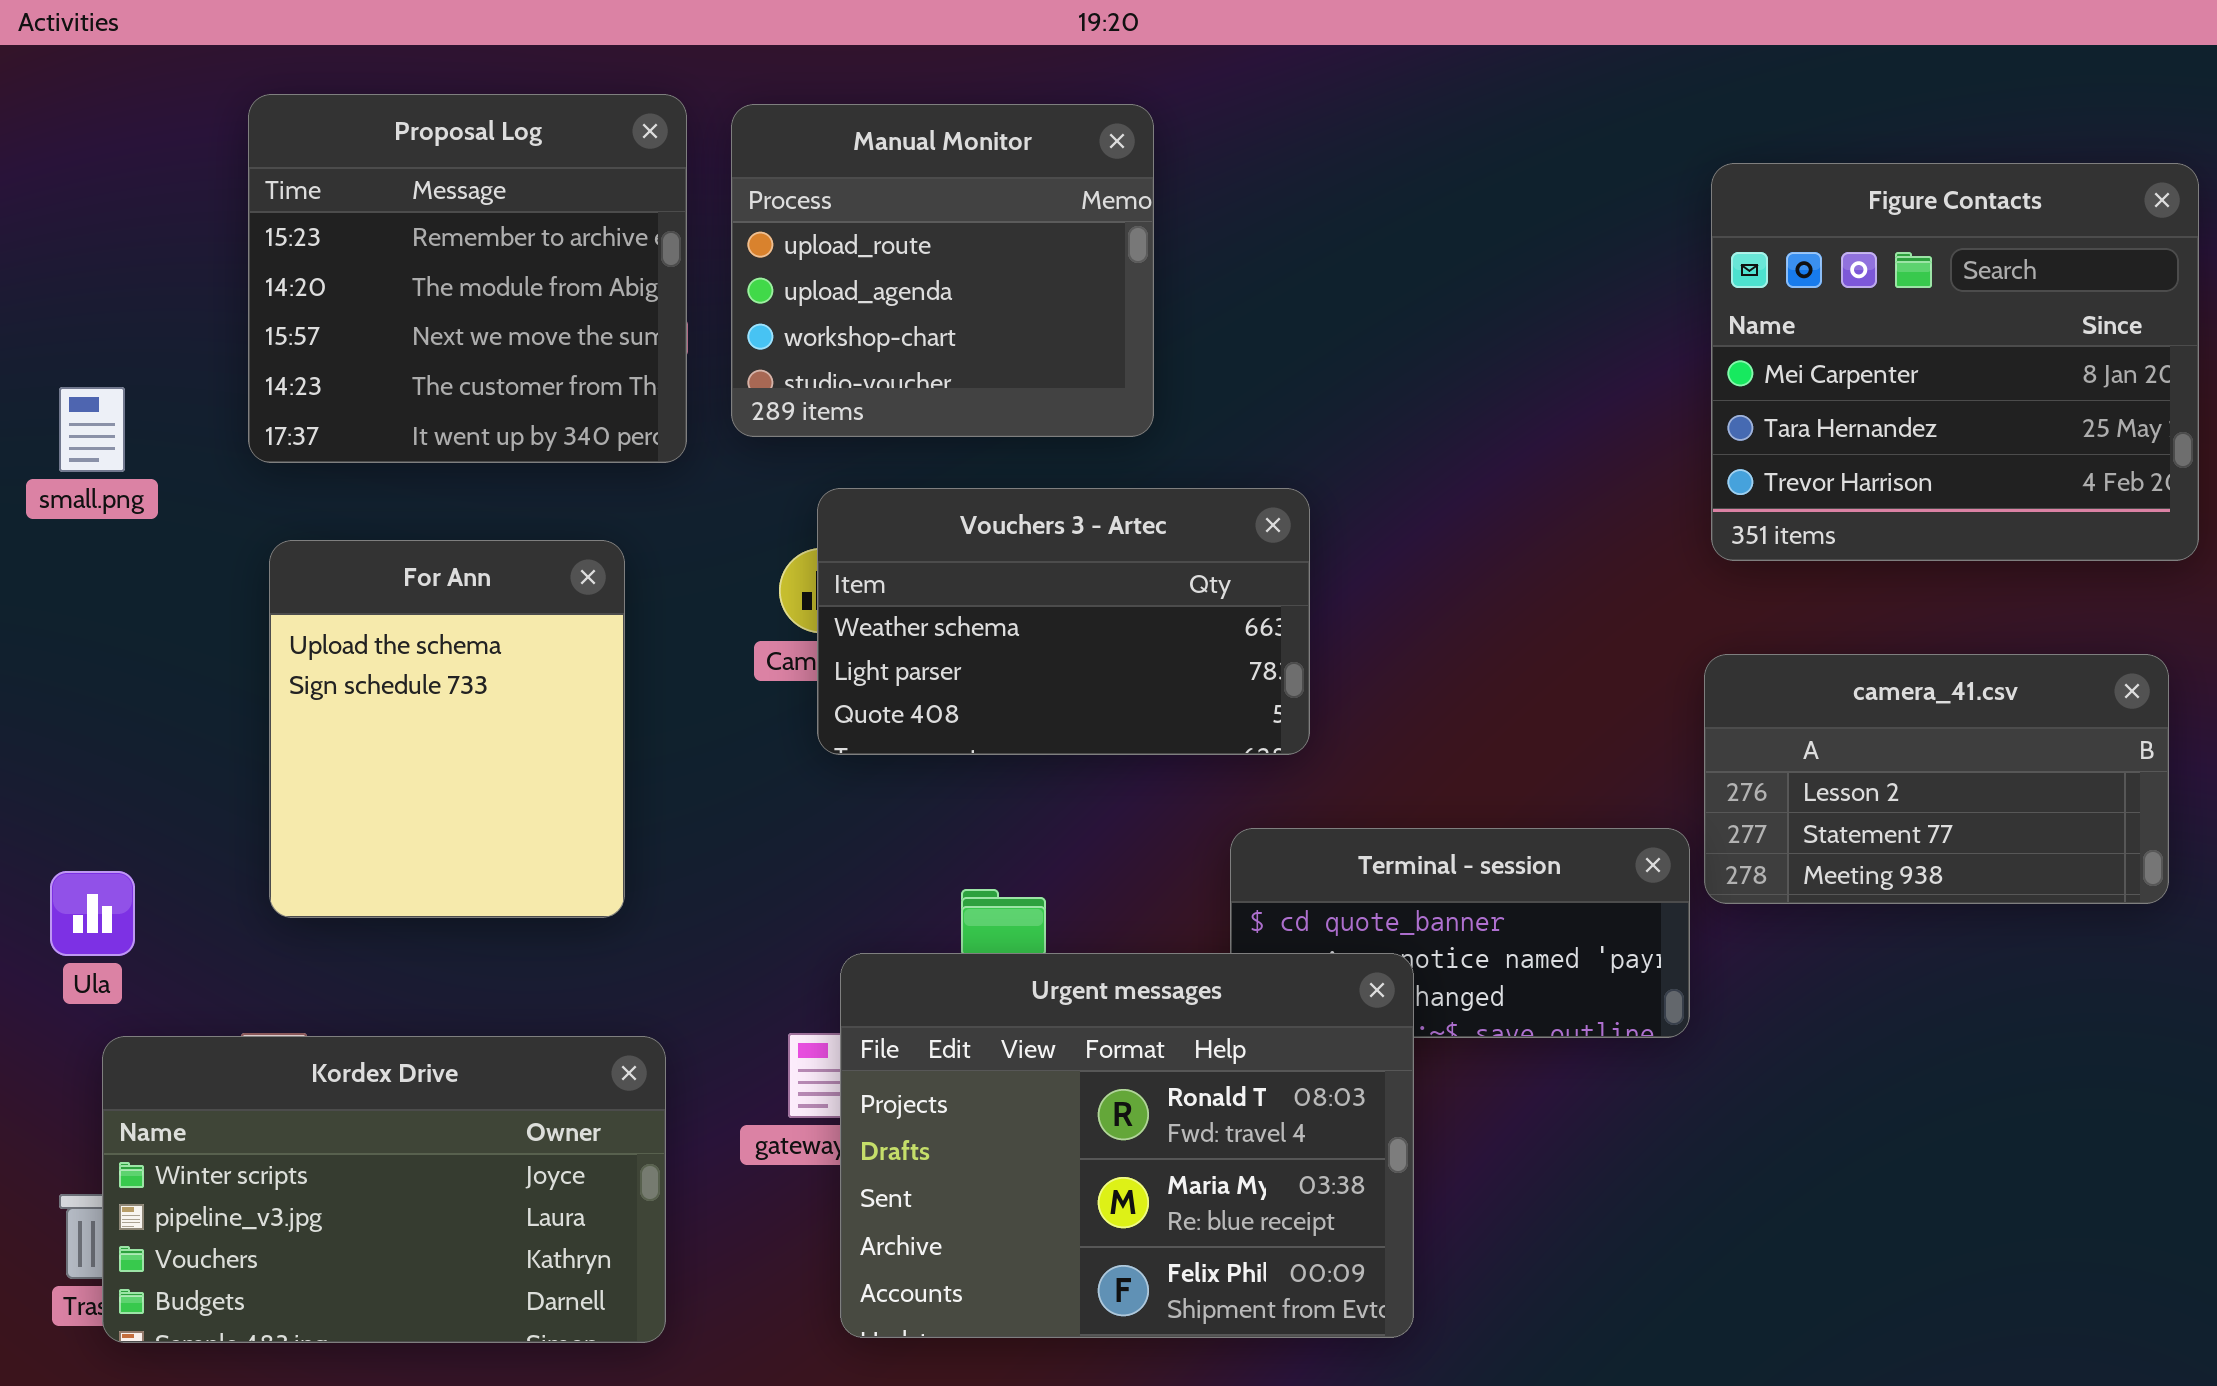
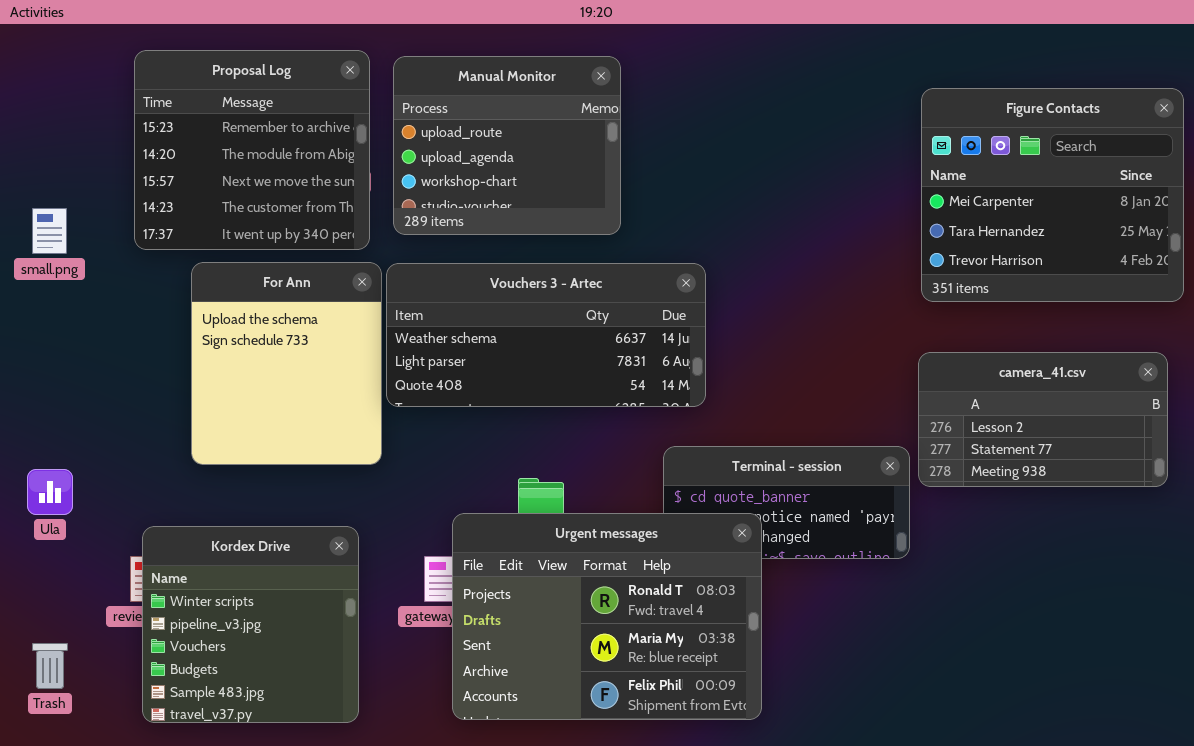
Vouchers 3 - Artec: [817,488,1310,755] -> [386,263,706,407], resized
For Ann: [269,540,625,918] -> [191,262,382,465], moved
Kordex Drive: [102,1036,666,1343] -> [142,526,359,723], resized

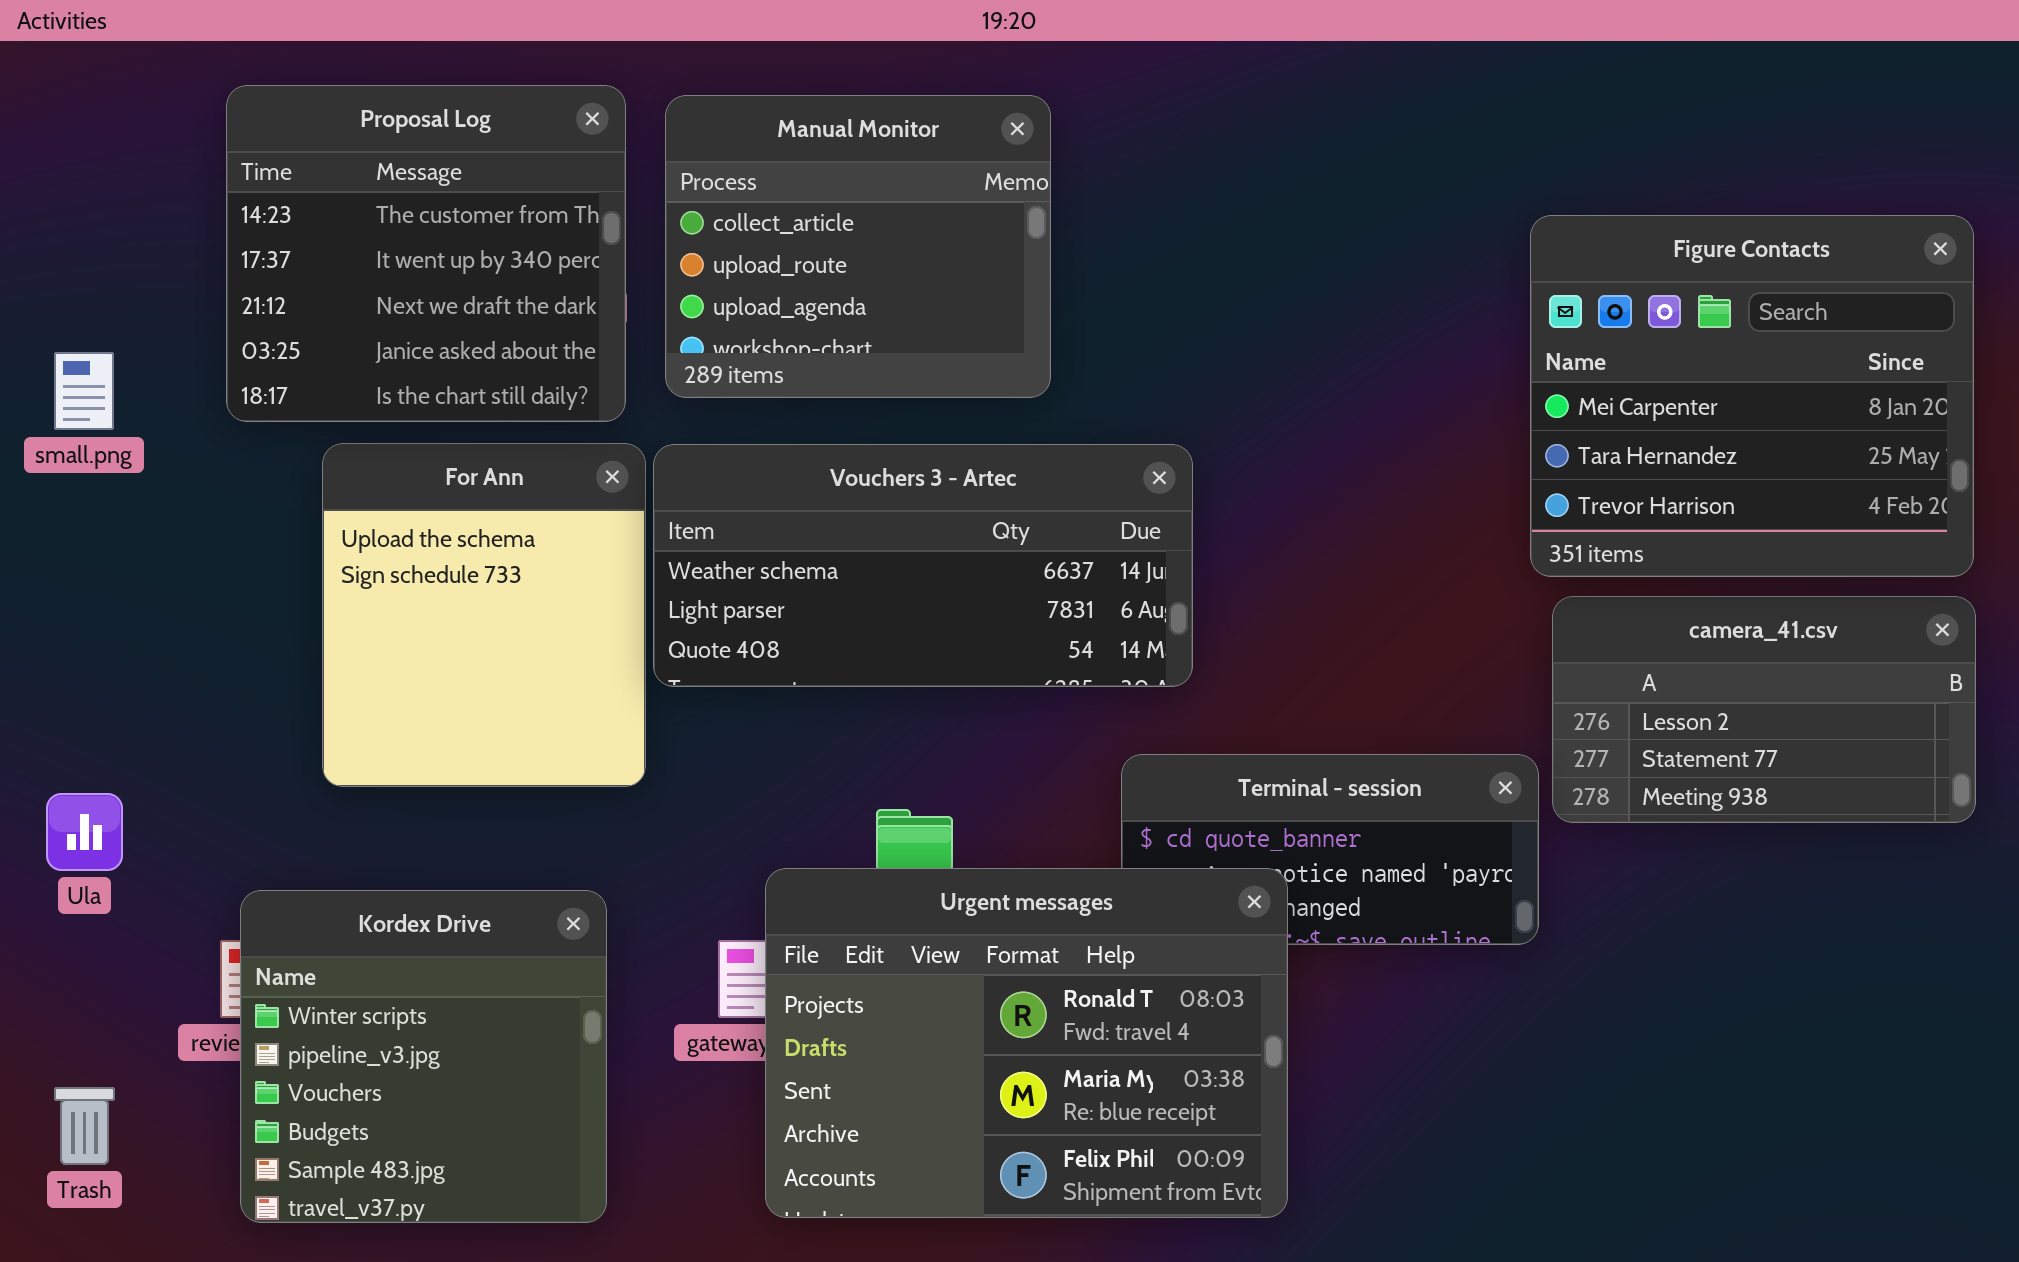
Proposal Log: [134,50,370,250] -> [226,85,626,422], scrolled down 3 rows
Manual Monitor: [393,56,621,235] -> [665,95,1051,398], scrolled up 1 row
Figure Contacts: [921,88,1184,302] -> [1530,215,1974,577], moved

